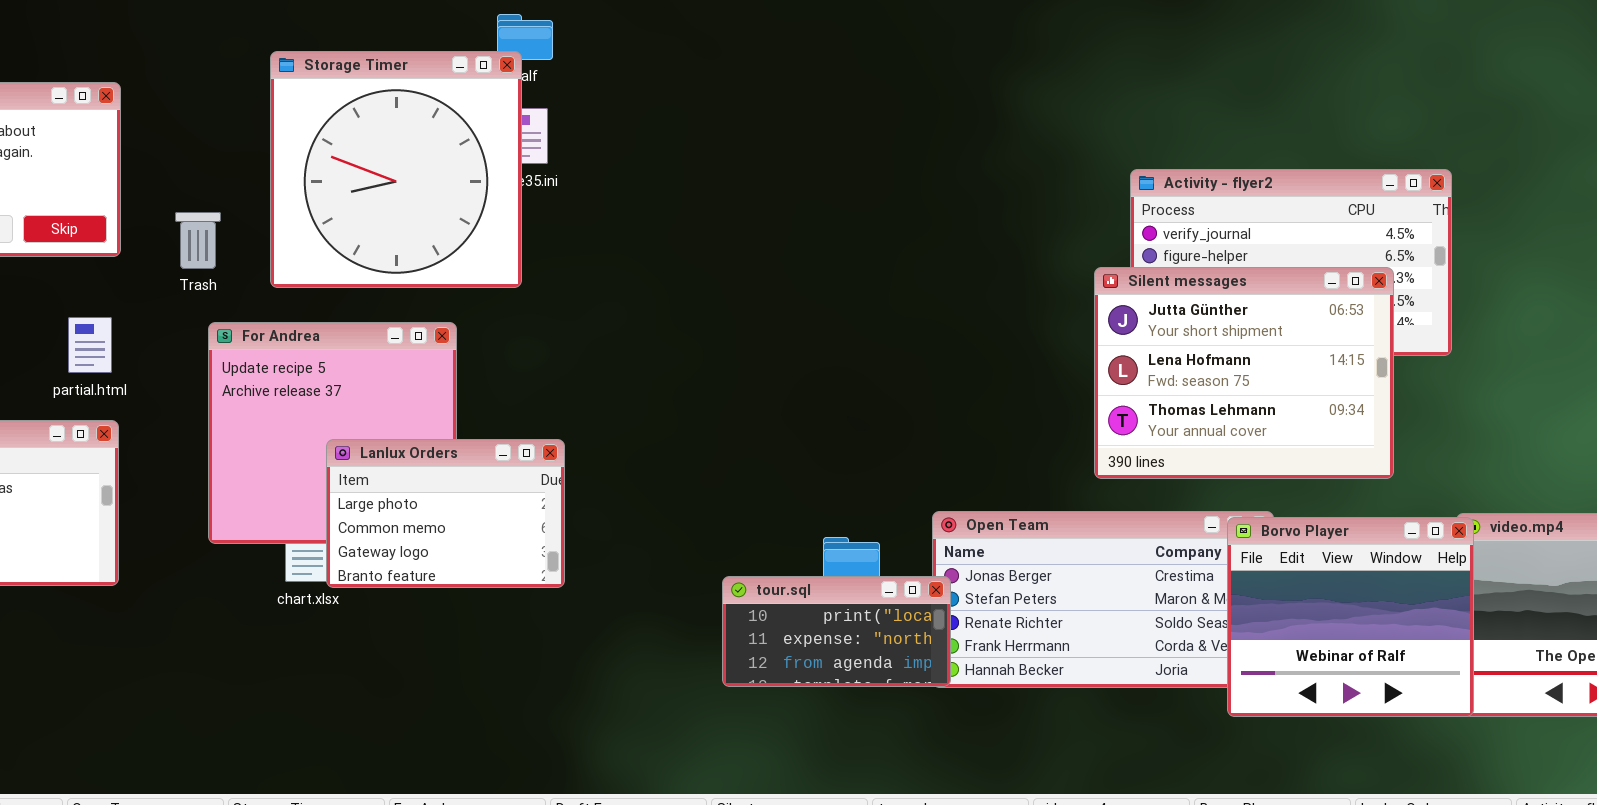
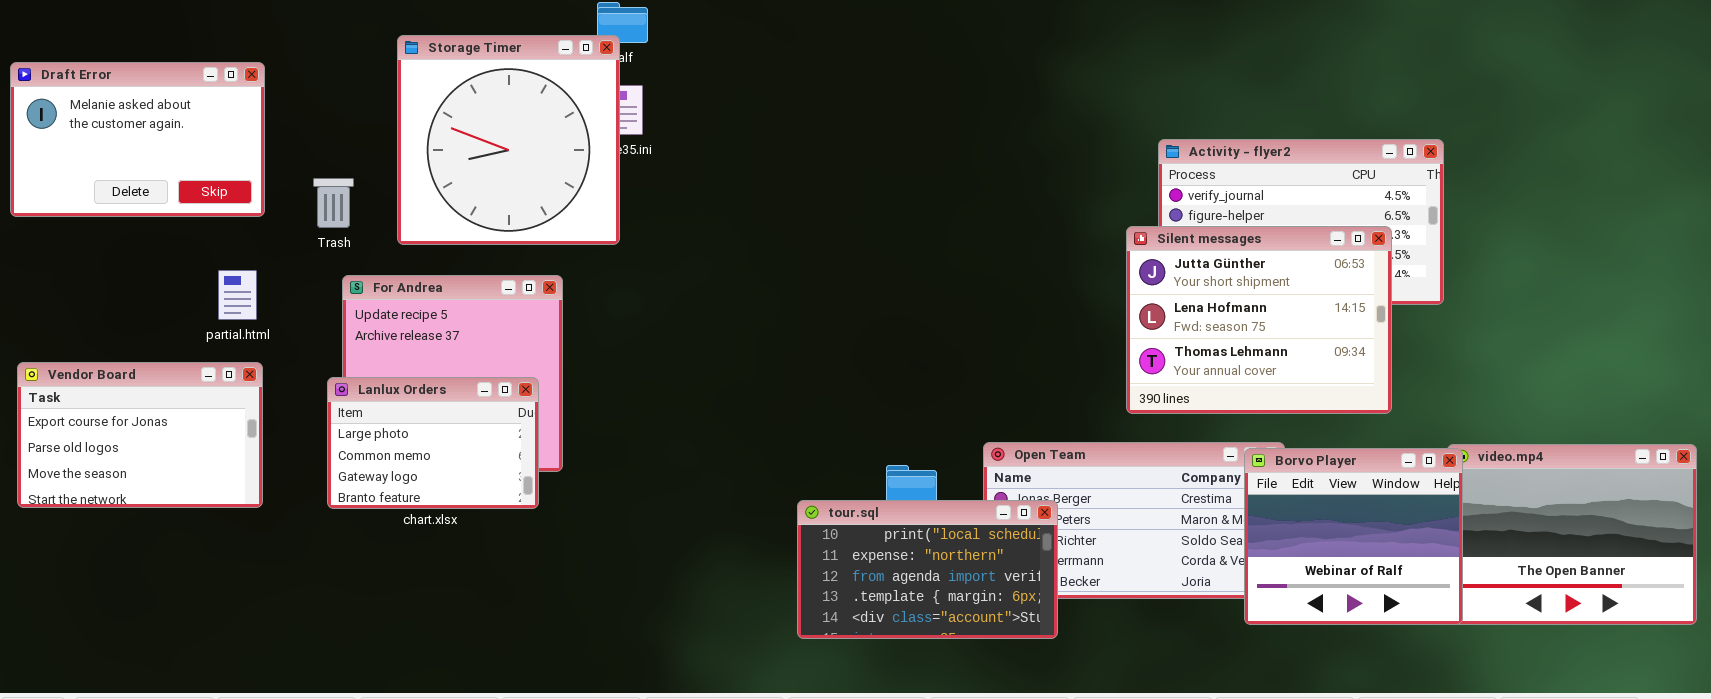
Lanlux Orders: [326,439,565,588] -> [327,377,539,509], moved
tour.sql: [722,576,951,687] -> [797,500,1058,639], resized

